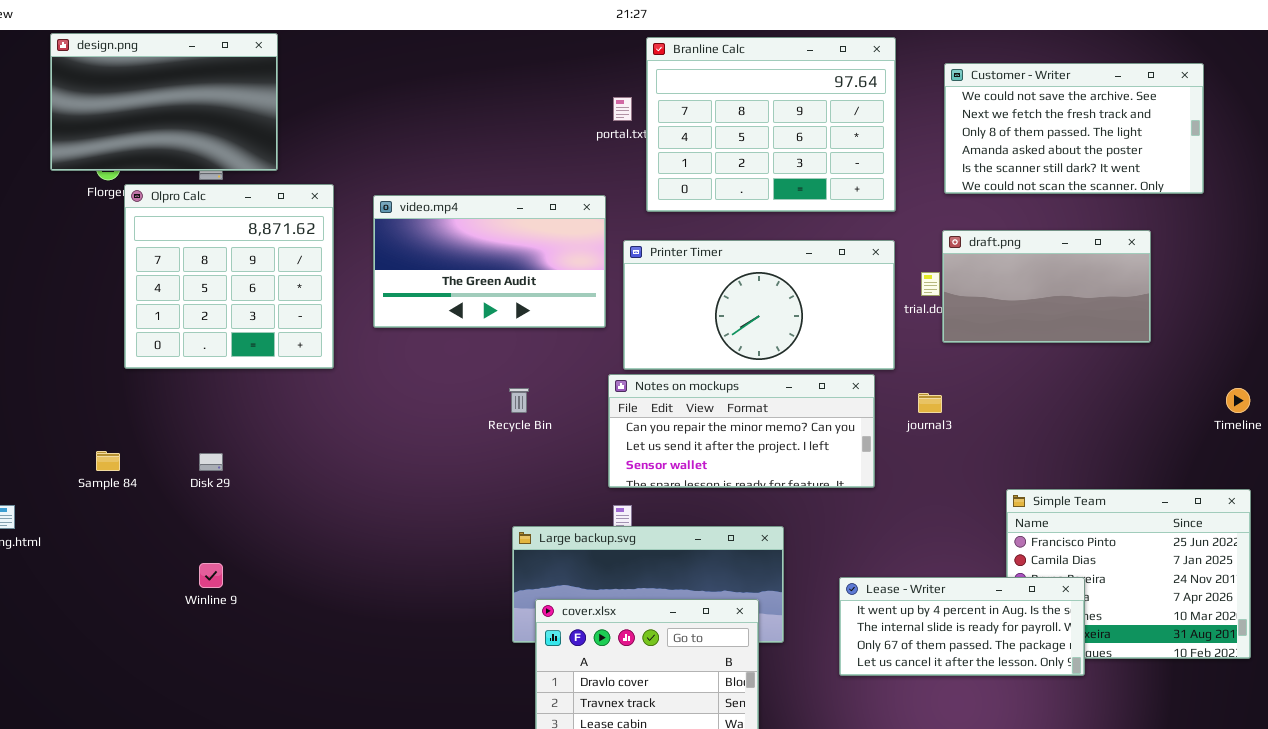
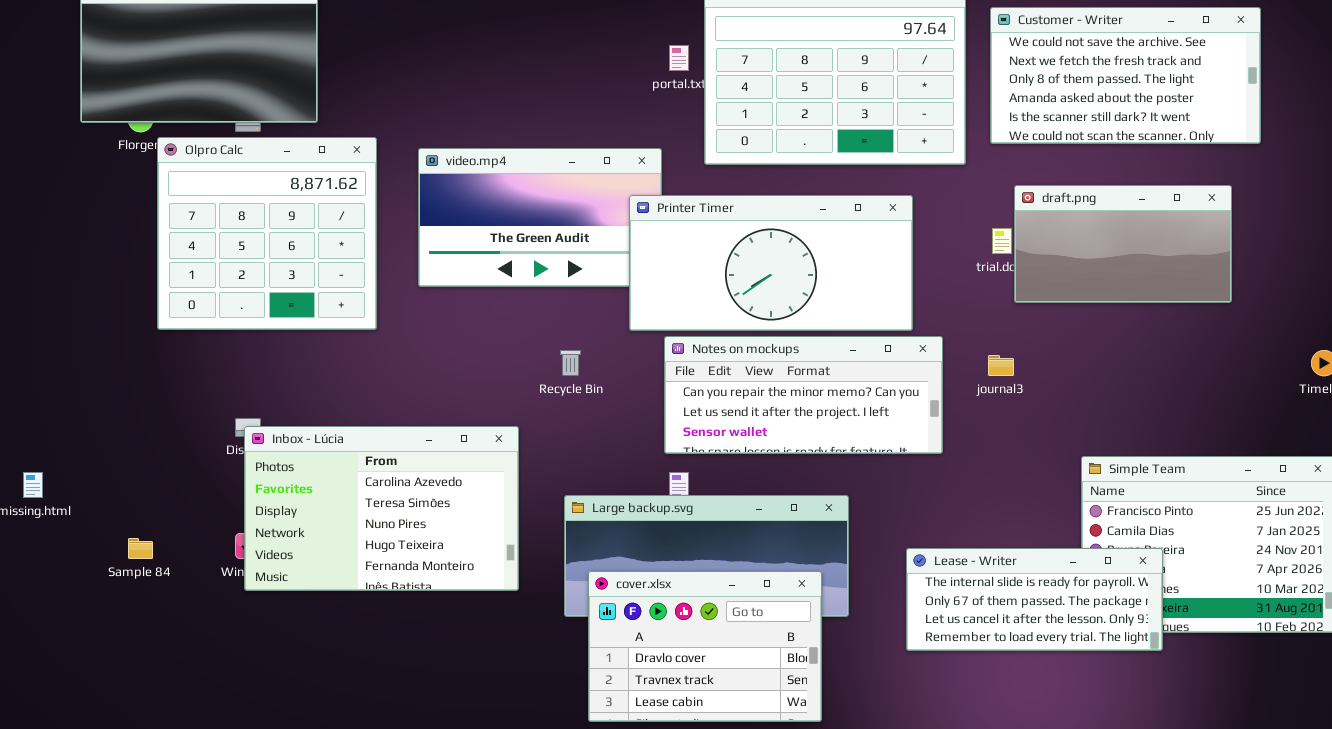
Customer - Writer: [944,63,1204,194] -> [990,7,1261,144], moved
Printer Timer: [623,240,895,370] -> [629,195,913,331], moved
Sample 84: [96,451,120,471] -> [128,538,153,559], moved
Inbox - Lúcia: none -> [244,426,519,591], opened
Lease - Writer: [839,577,1085,676] -> [906,548,1163,651], scrolled down 1 row

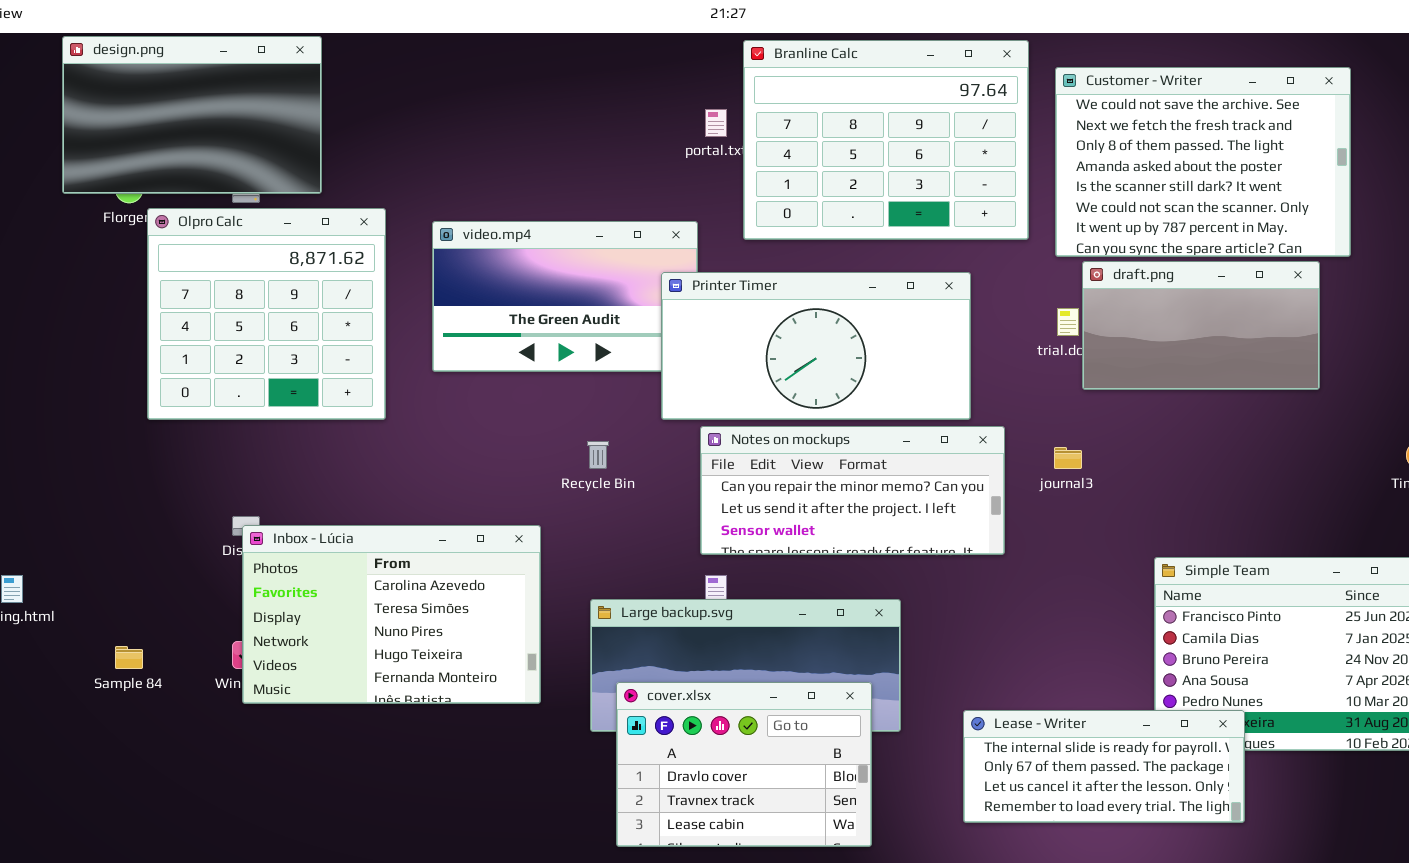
Customer - Writer: [990,7,1261,144] -> [1055,67,1351,257], resized
Lease - Writer: [906,548,1163,651] -> [963,710,1245,823], moved

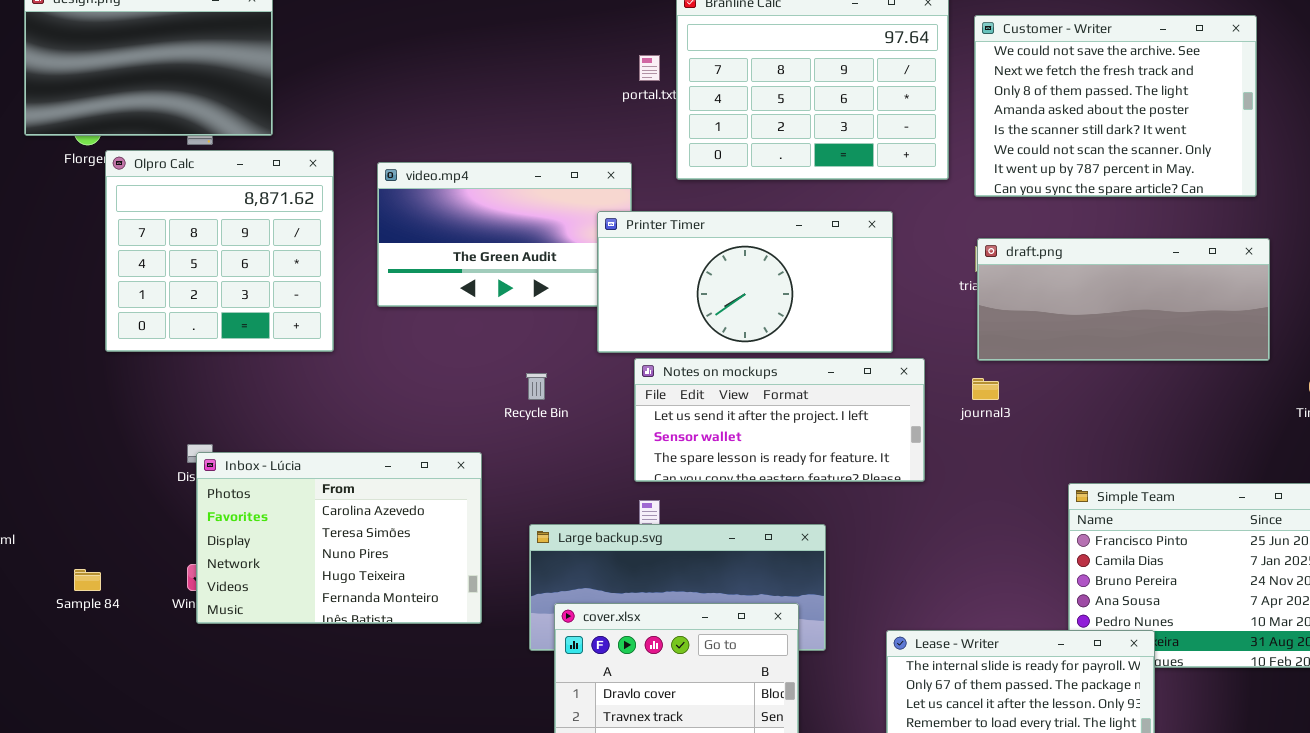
draft.png: [1082,261,1320,390] -> [977,238,1270,361], moved, resized
Notes on mockups: [700,426,1005,555] -> [634,358,925,482], scrolled down 1 row

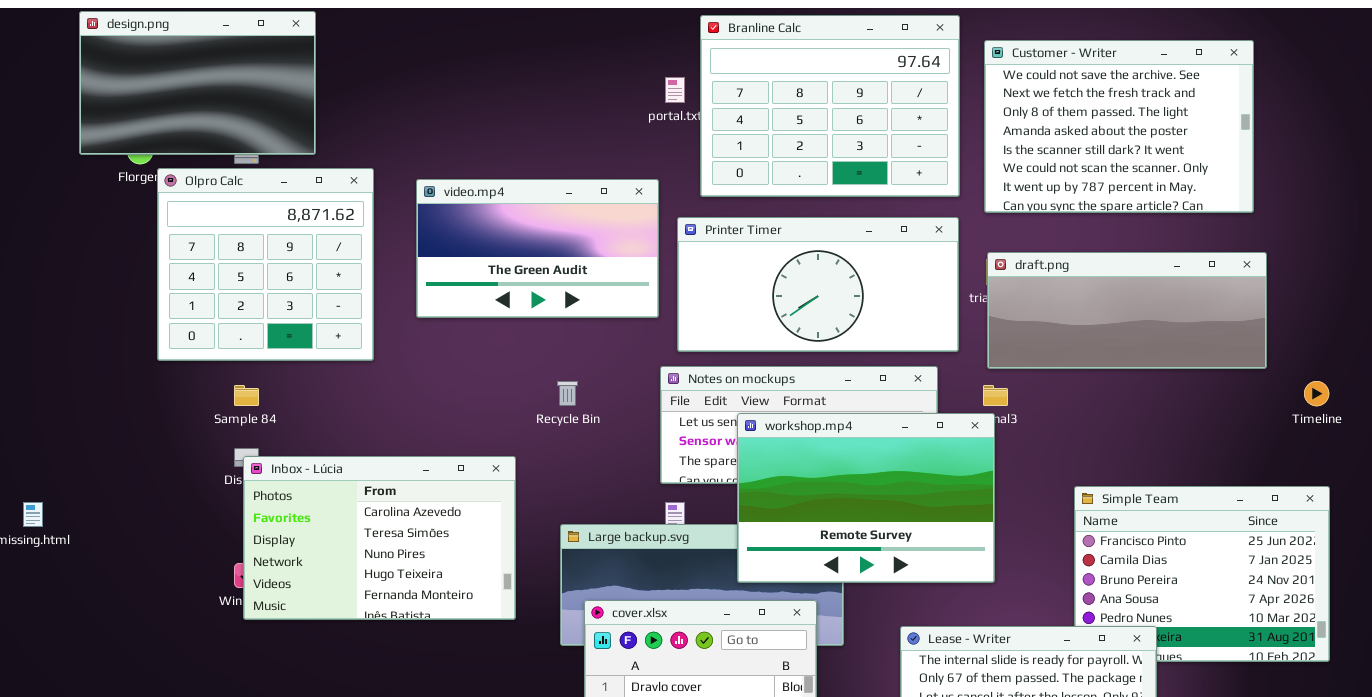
Printer Timer: [597,211,893,353] -> [677,217,959,352], moved
workshop.mp4: none -> [737,413,995,583], opened
Sample 84: [74,569,101,591] -> [234,385,259,406], moved

